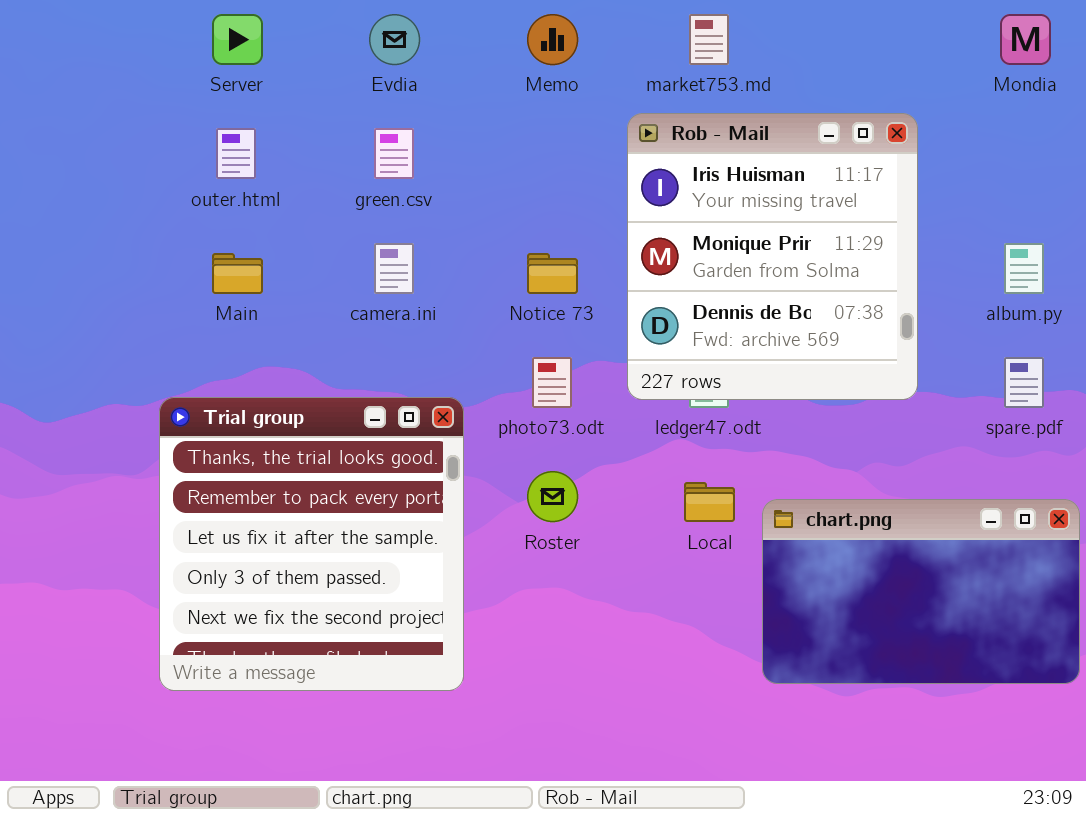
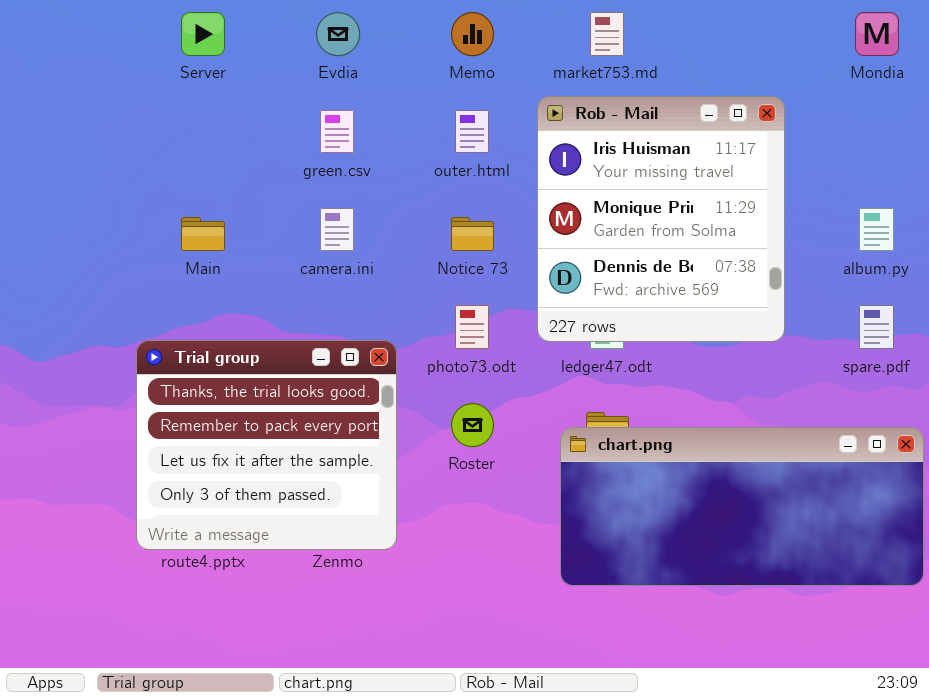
outer.html: [216,128,256,179] -> [455,110,489,153], moved
Trial group: [159,397,464,691] -> [136,340,397,550], resized
chart.png: [762,499,1080,684] -> [560,427,924,586], resized

